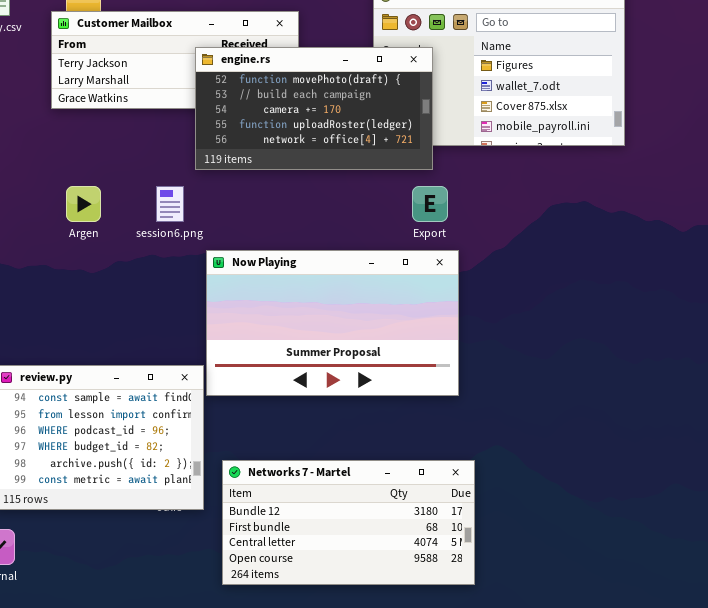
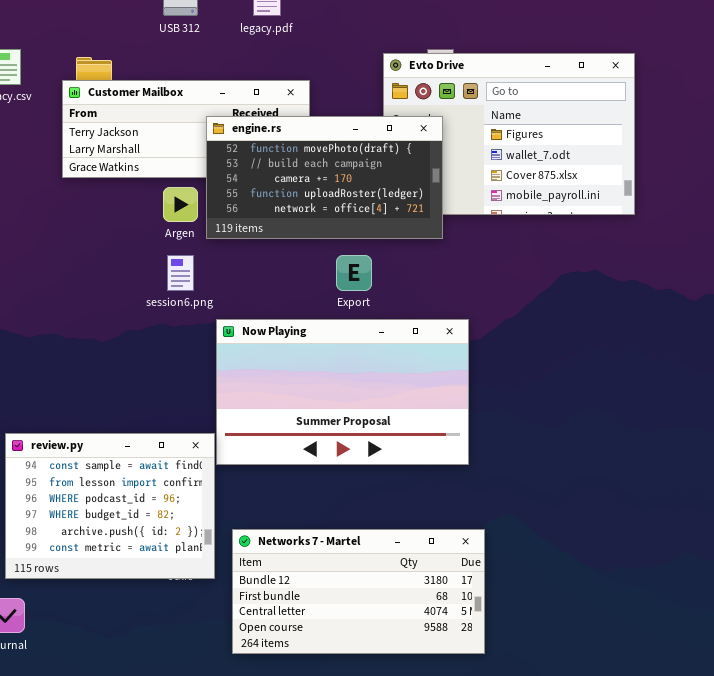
Argen: [66,186,101,222] -> [163,187,198,222], moved
Export: [412,186,448,222] -> [336,255,372,291], moved

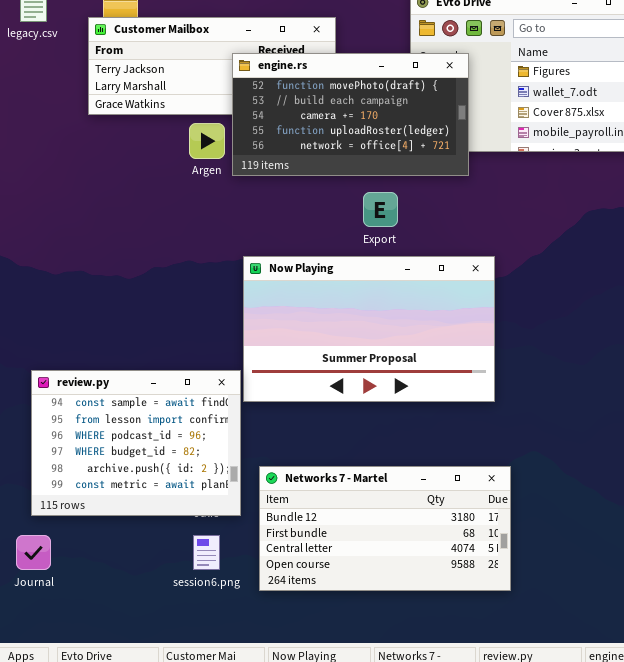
session6.png: [167,255,194,291] -> [193,535,220,570], moved

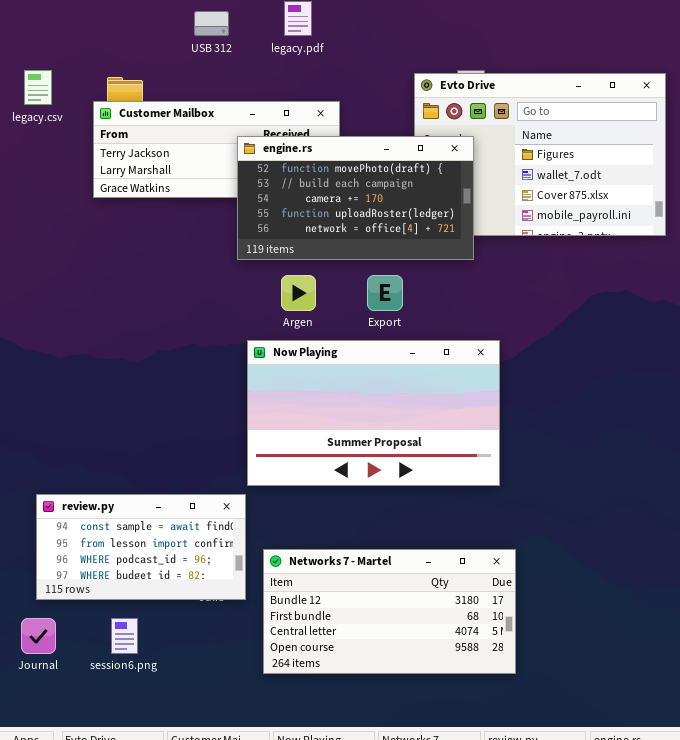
Argen: [189,123,225,159] -> [281,275,316,311], moved
review.py: [31,370,241,516] -> [36,494,246,600], resized
session6.png: [193,535,220,570] -> [111,618,138,654], moved

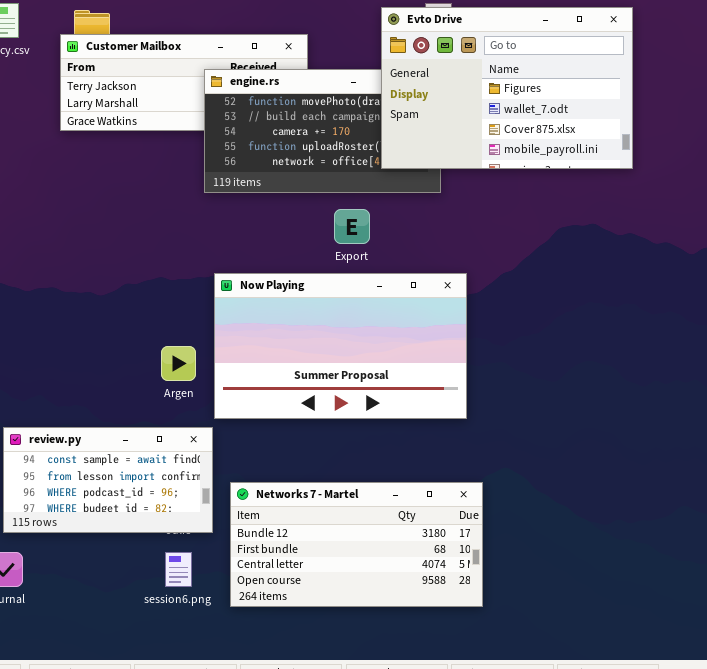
Evto Drive: [414,73,666,236] -> [381,7,633,169], raised
Argen: [281,275,316,311] -> [161,346,196,381], moved
session6.png: [111,618,138,654] -> [165,552,192,587], moved

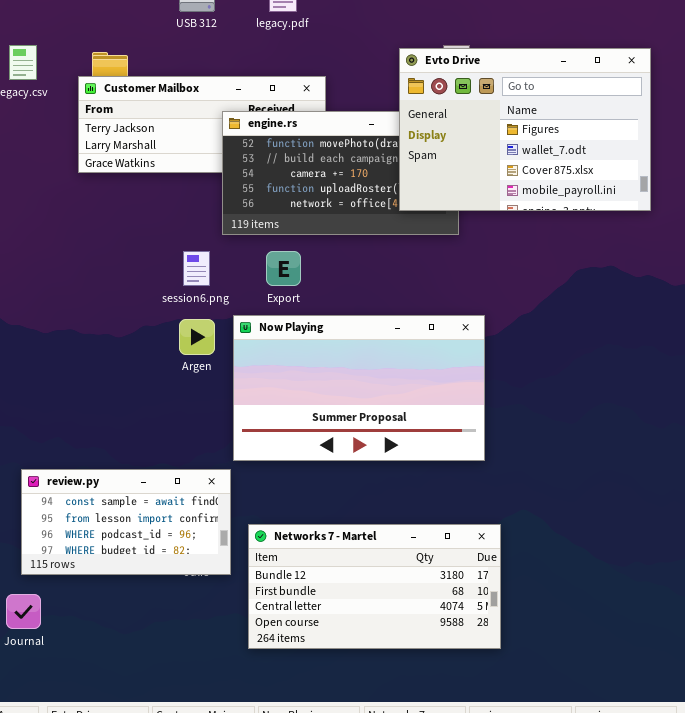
Export: [334,209,370,244] -> [266,251,301,286], moved
Argen: [161,346,196,381] -> [179,319,215,355], moved
session6.png: [165,552,192,587] -> [183,251,210,286], moved

